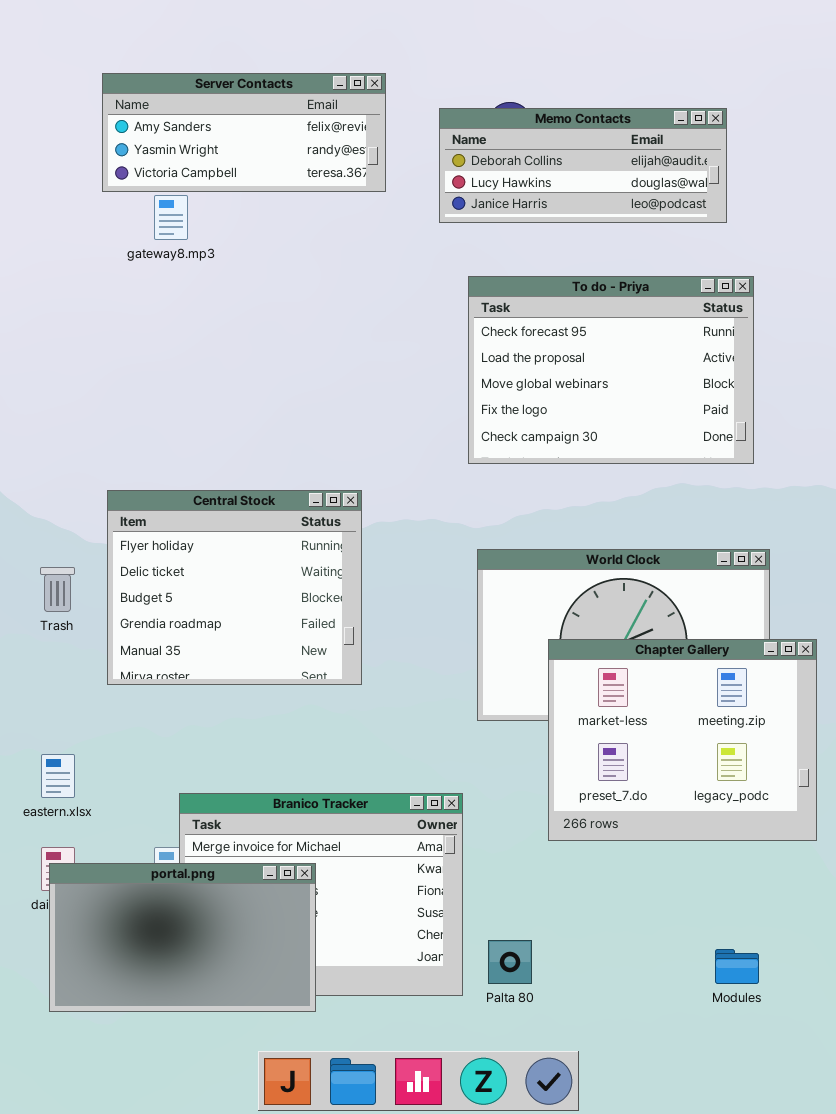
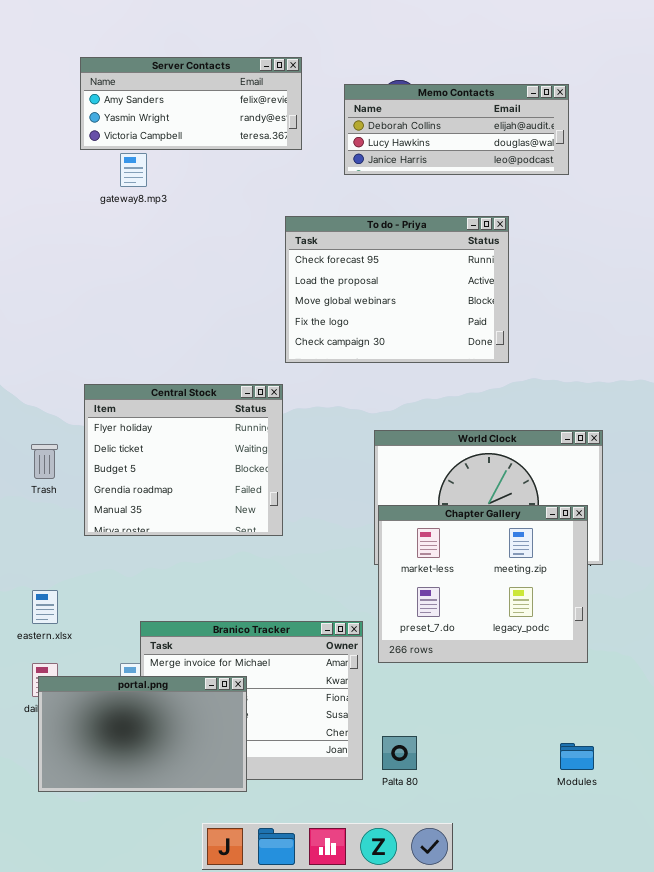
To do - Priya: [468,276,754,464] -> [285,216,509,363], moved
Chapter Gallery: [548,639,817,841] -> [378,505,588,663], moved

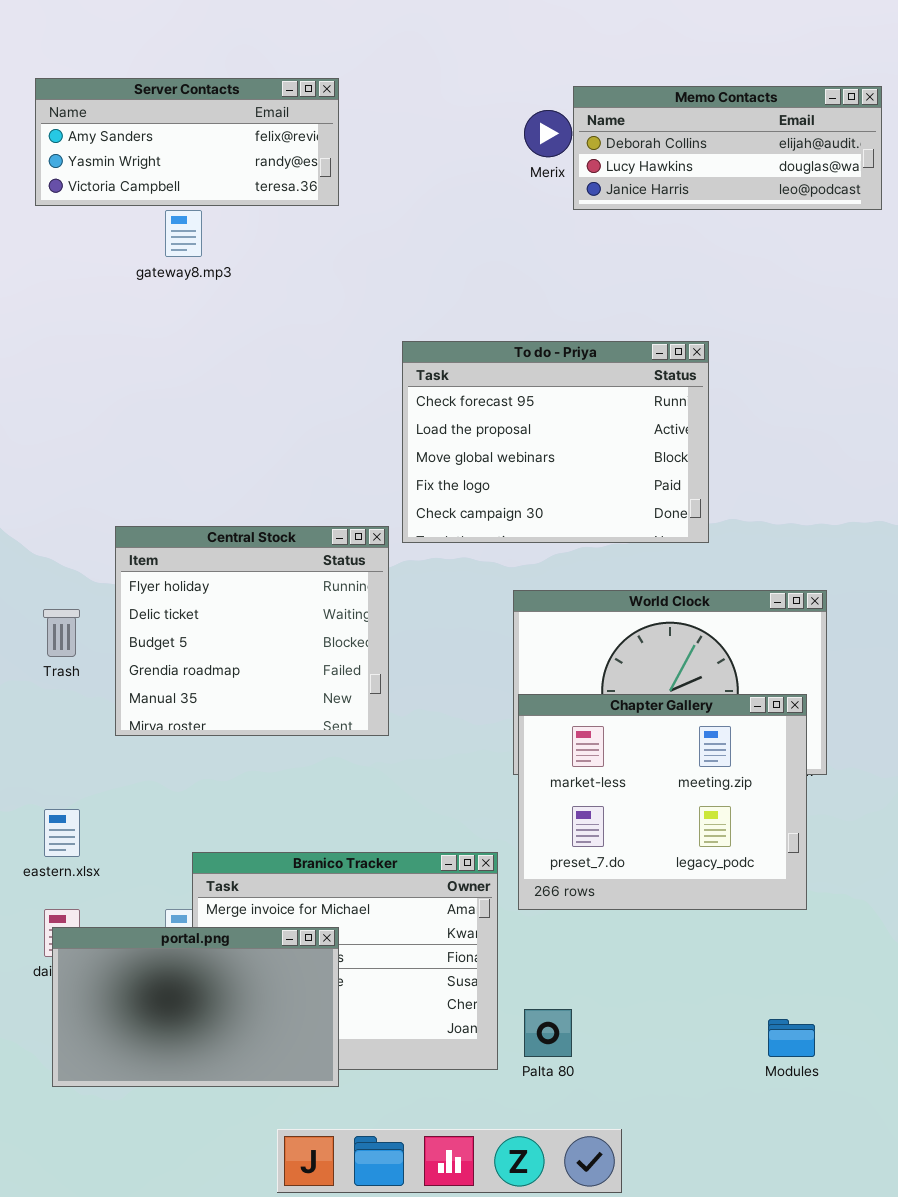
Server Contacts: [80,57,302,150] -> [35,78,339,206], moved
Memo Contacts: [344,84,569,175] -> [573,86,882,210], moved
To do - Priya: [285,216,509,363] -> [402,341,709,543], moved

